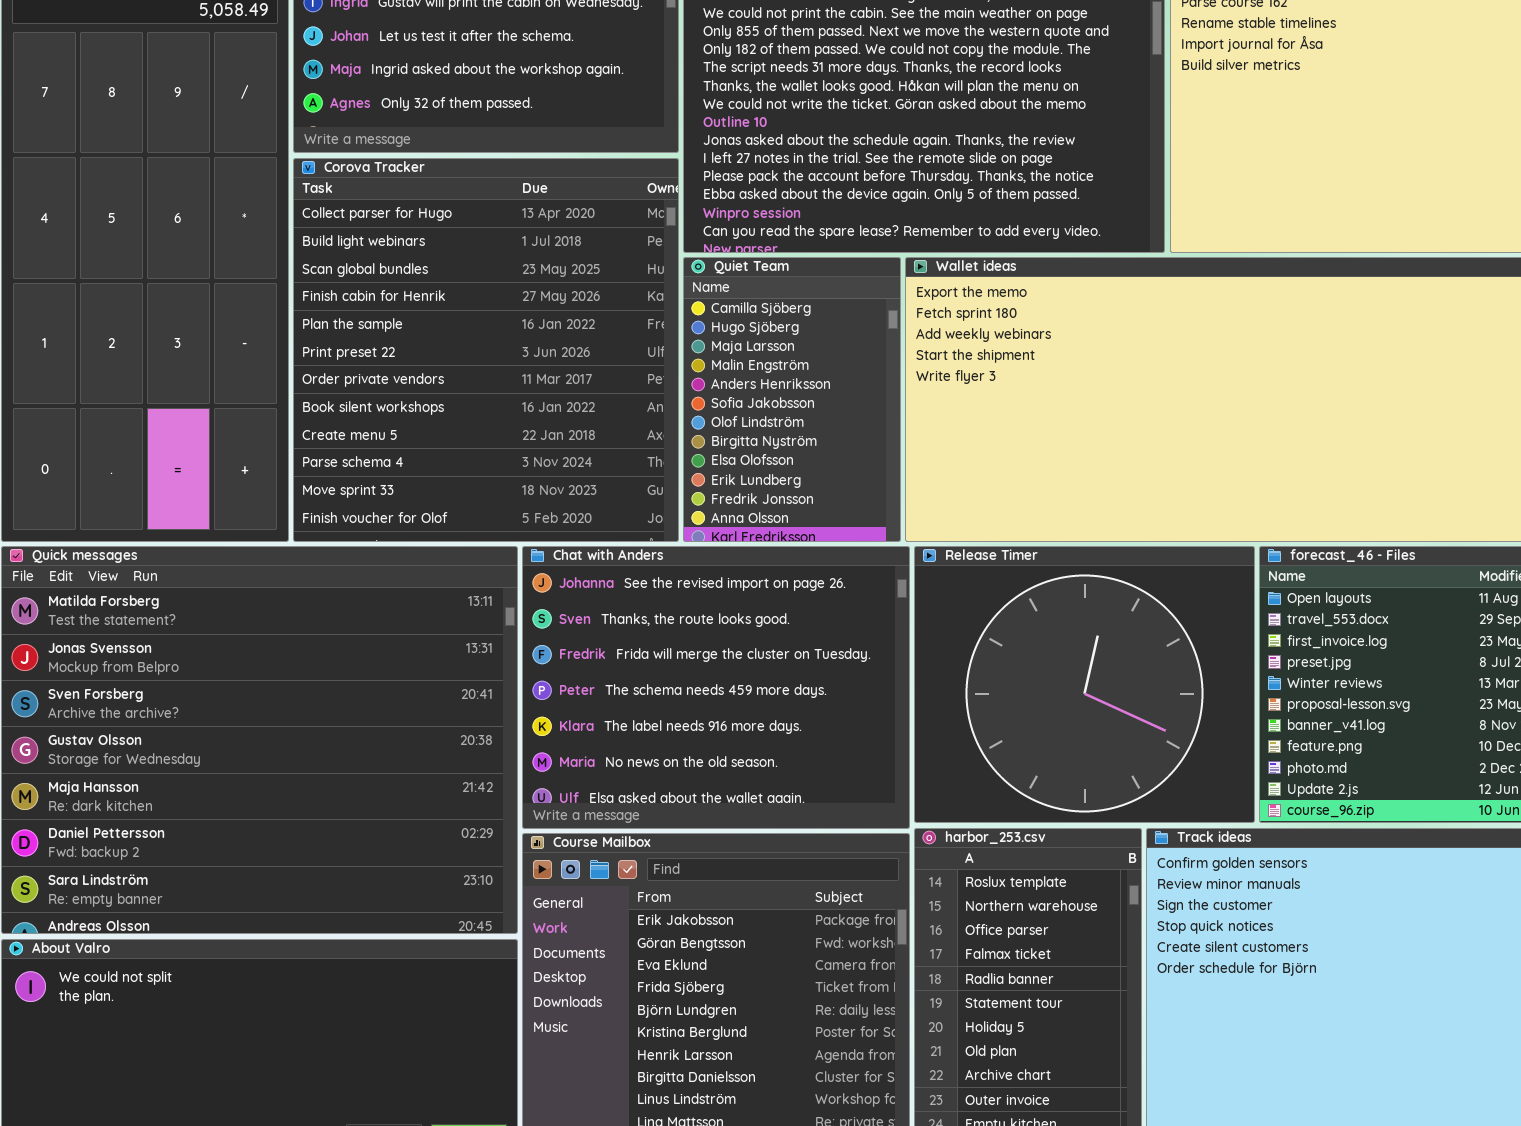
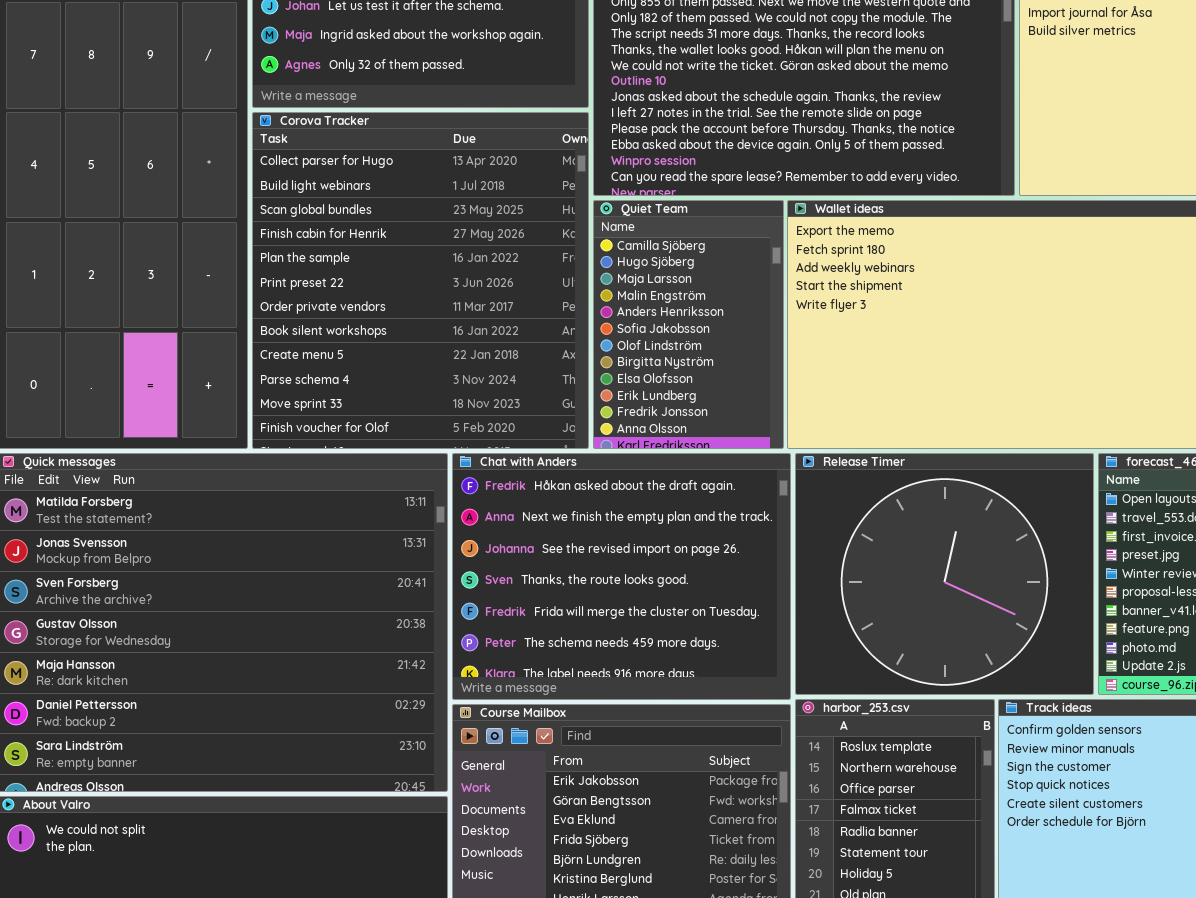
Chat with Anders: [522,546,910,829] -> [452,453,791,700], scrolled up 2 rows

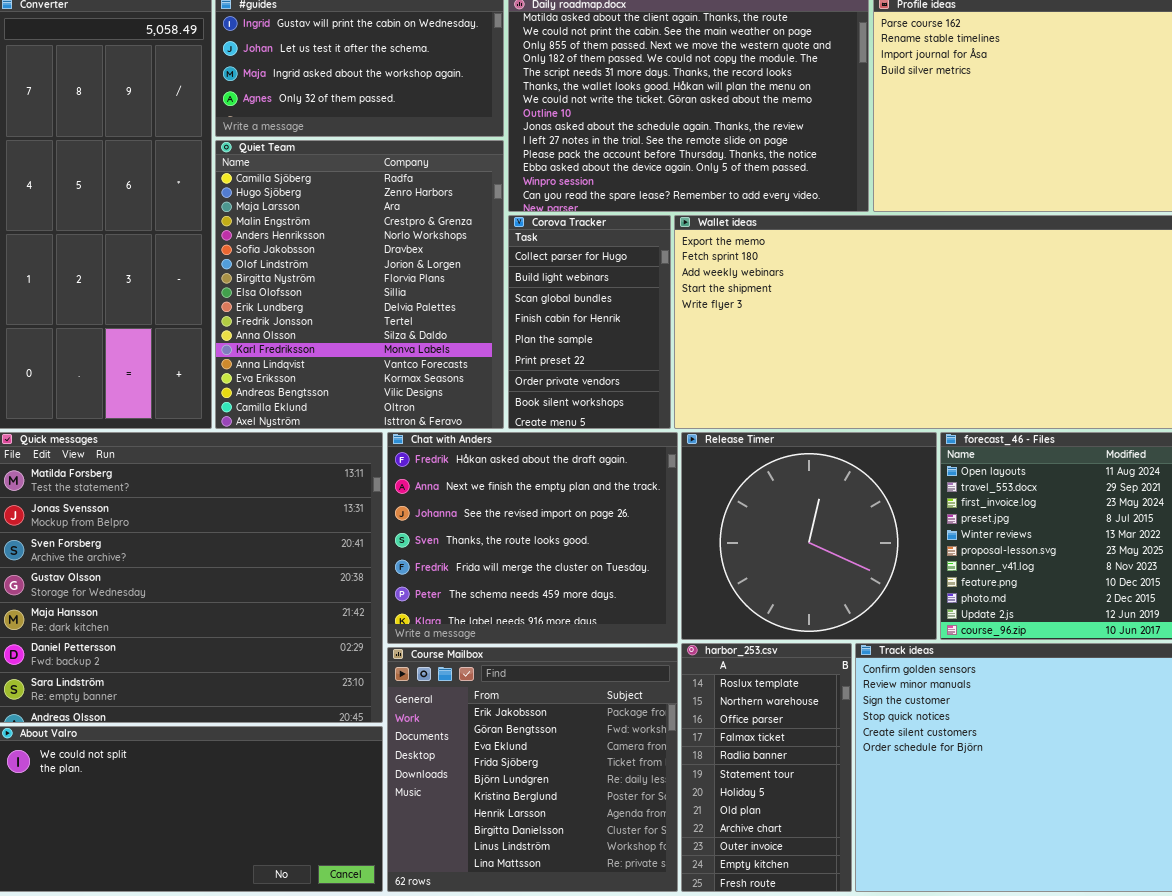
Corova Tracker: [252,112,589,449] -> [508,215,671,429], moved, resized
Quiet Team: [593,200,784,449] -> [215,140,504,429], moved, resized

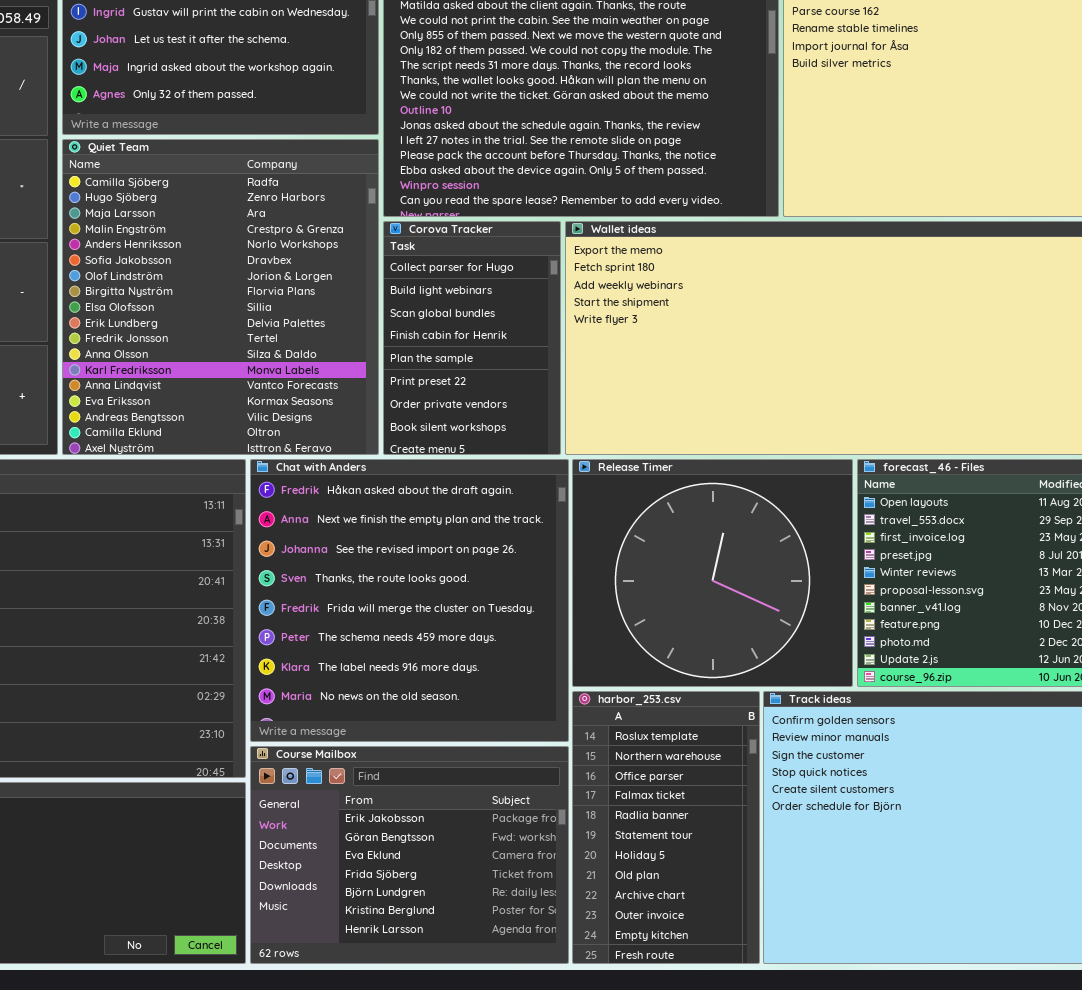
Chat with Anders: [387,432,678,644] -> [250,459,569,742], resized
Course Mailbox: [387,647,678,892] -> [250,746,569,964], resized

